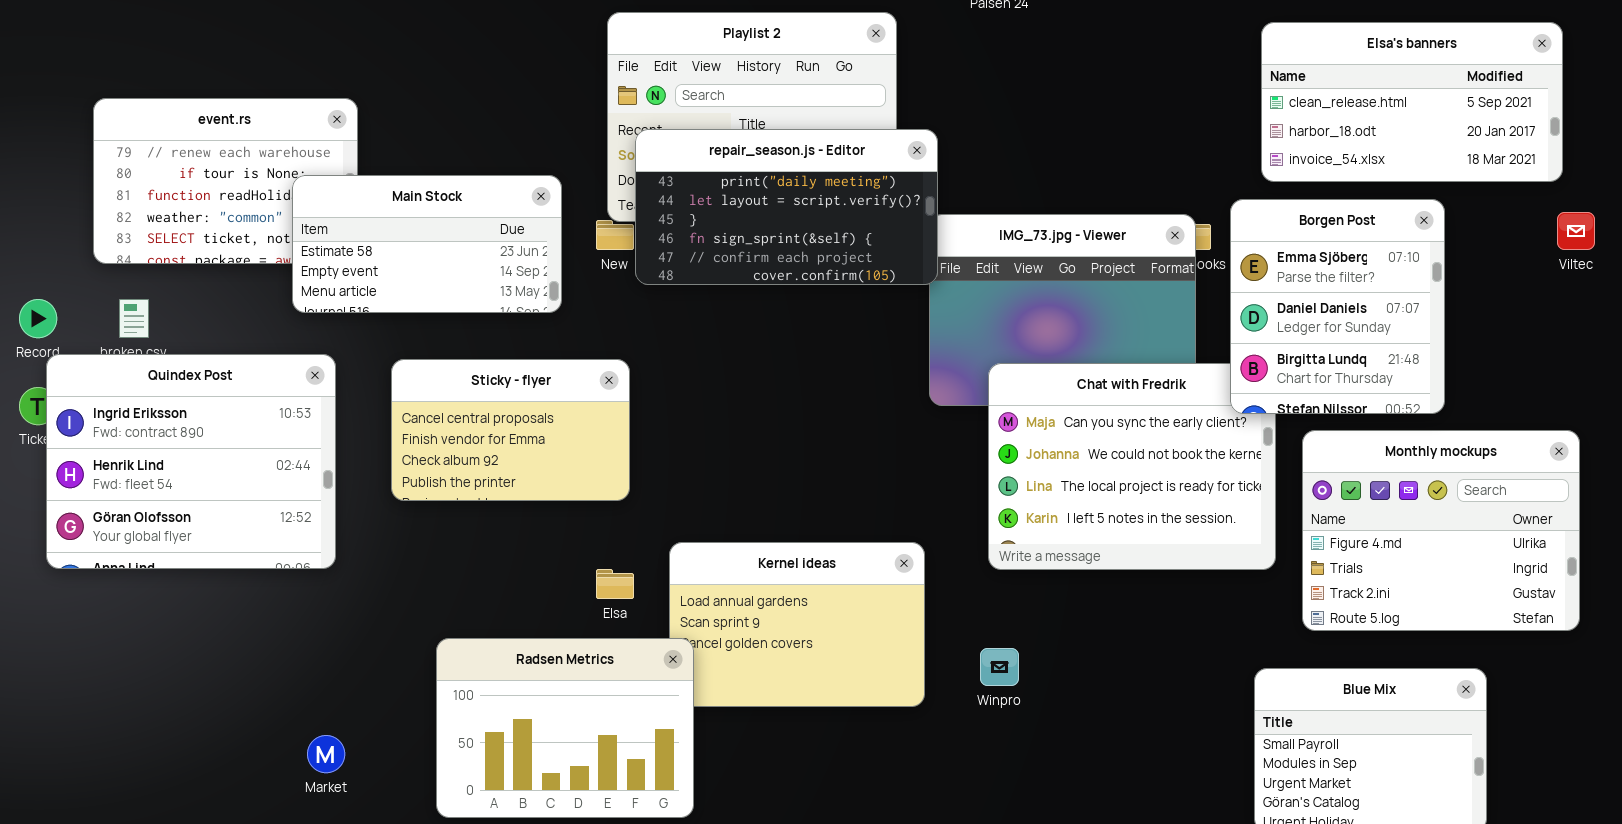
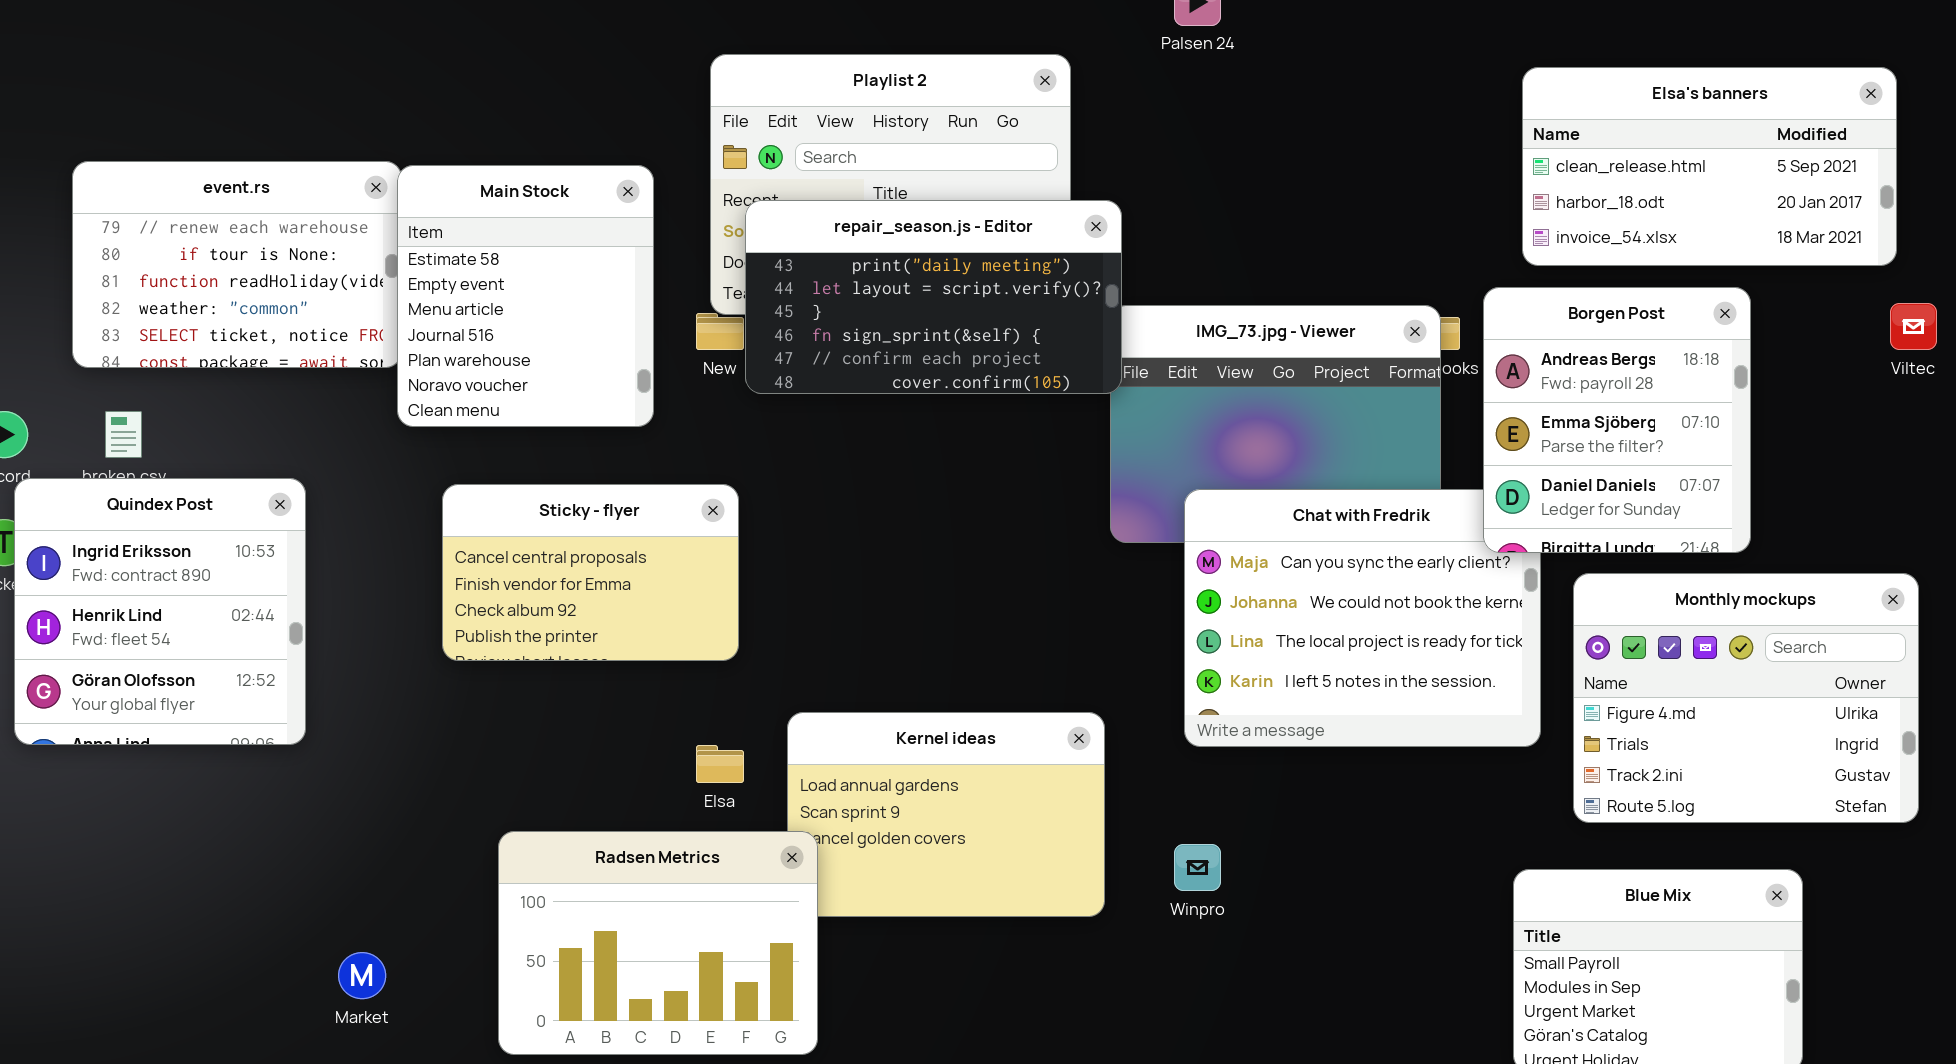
Main Stock: [292,175,562,313] -> [397,165,654,427], resized
Borgen Post: [1230,199,1445,414] -> [1483,287,1751,553], scrolled up 1 row
Quindex Post: [46,354,336,569] -> [14,478,306,745], resized

